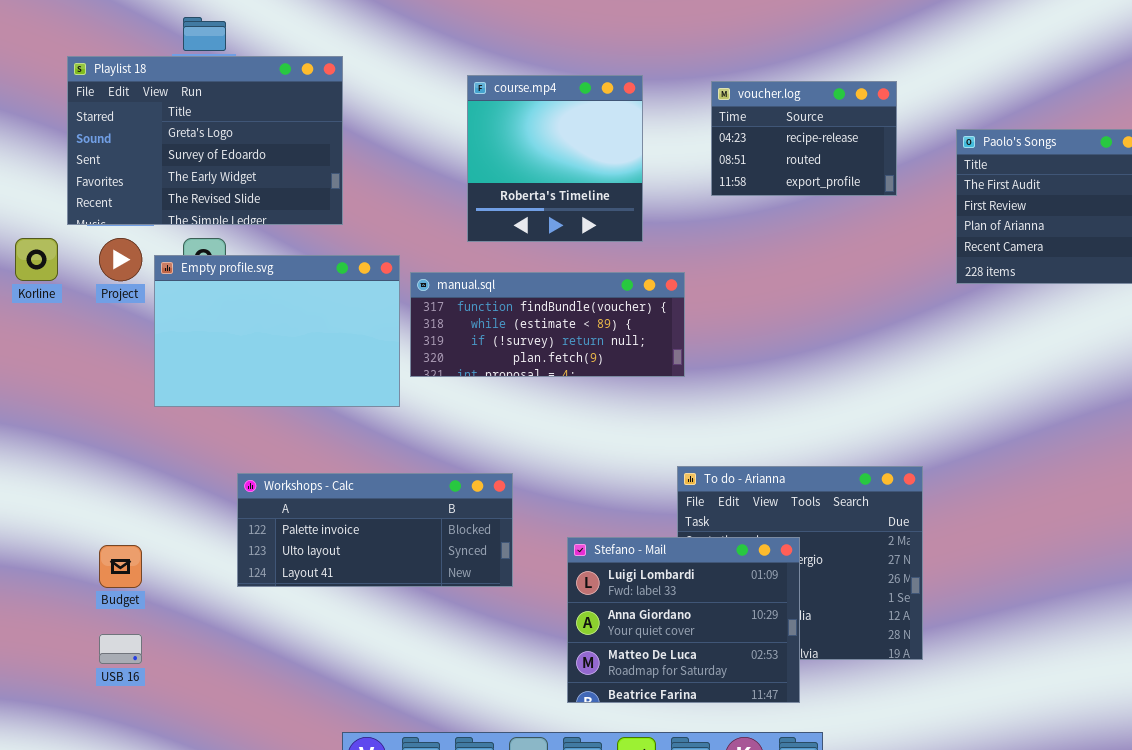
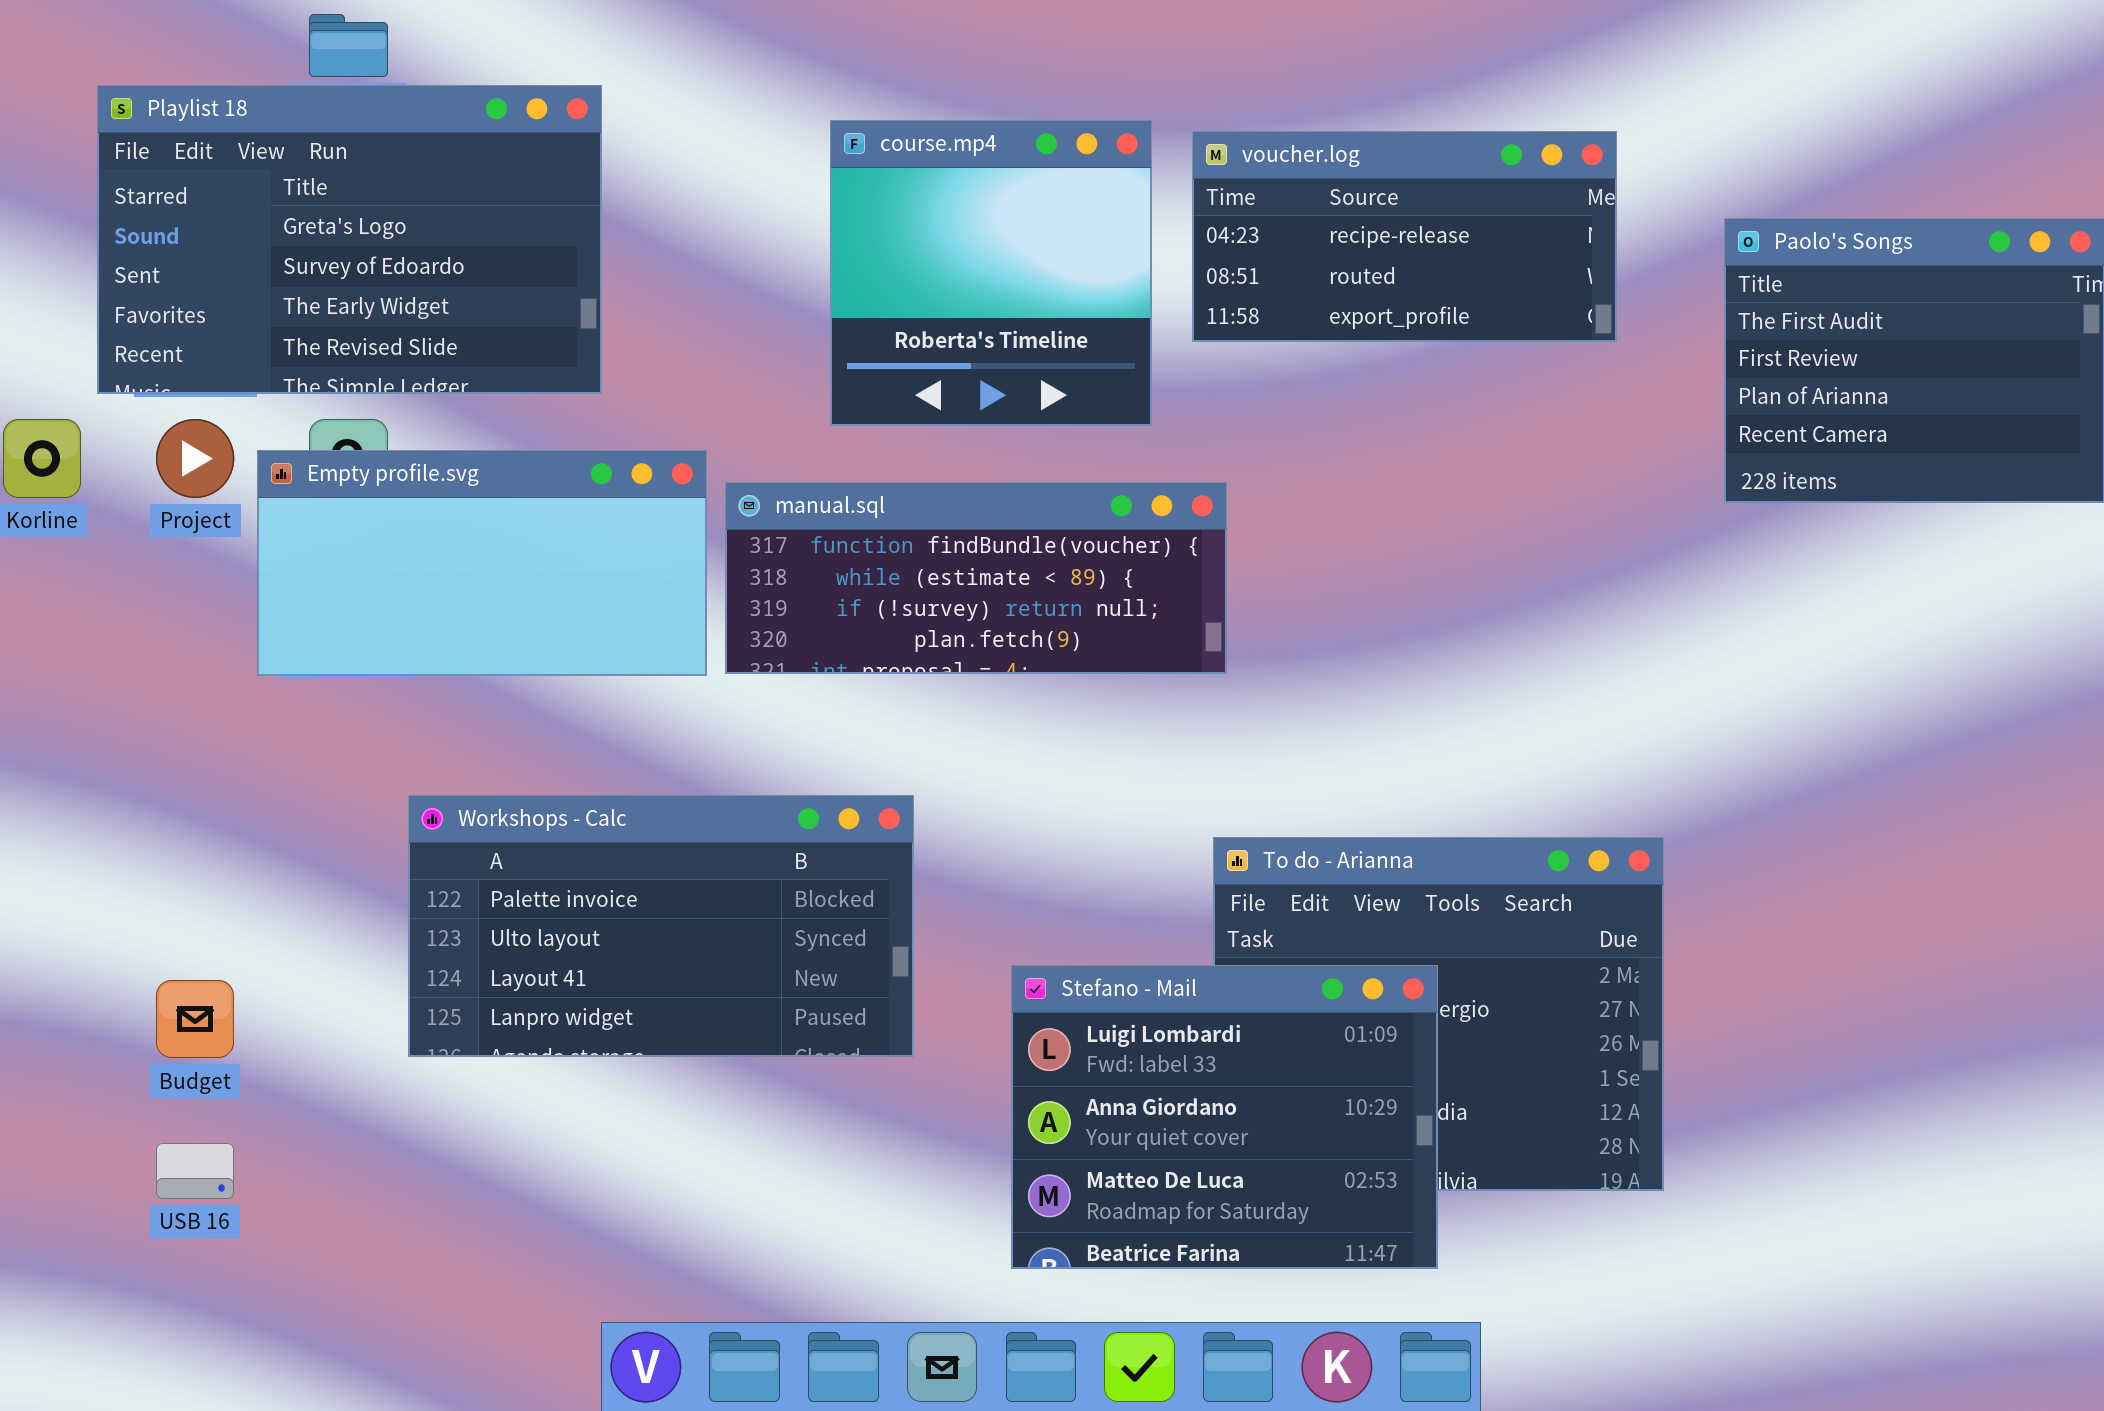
voucher.log: [711,81,897,196] -> [1192,131,1617,342], resized
Empty profile.svg: [154,255,400,407] -> [257,450,707,676], resized
Workshops - Calc: [237,473,513,587] -> [408,795,914,1057], resized

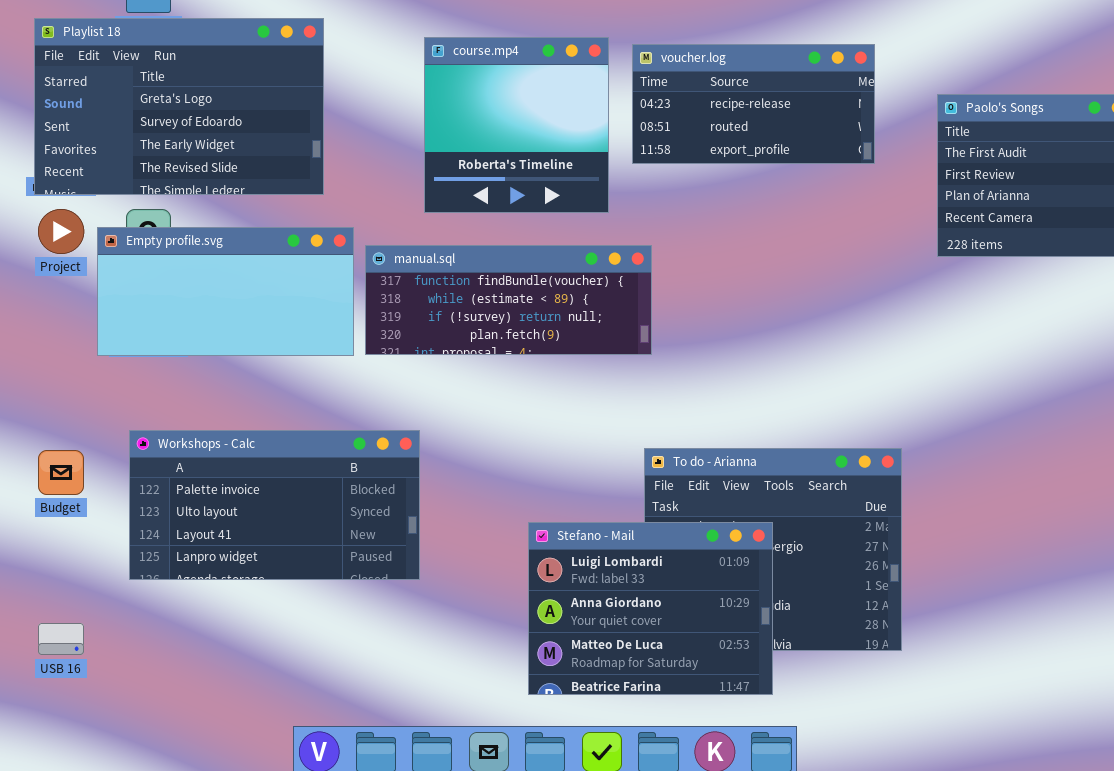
Playlist 18: [97,85,602,394] -> [34,18,324,195], moved
Workshops - Calc: [408,795,914,1057] -> [129,430,420,580], moved
Budget: [156,980,234,1058] -> [38,450,84,495], moved

